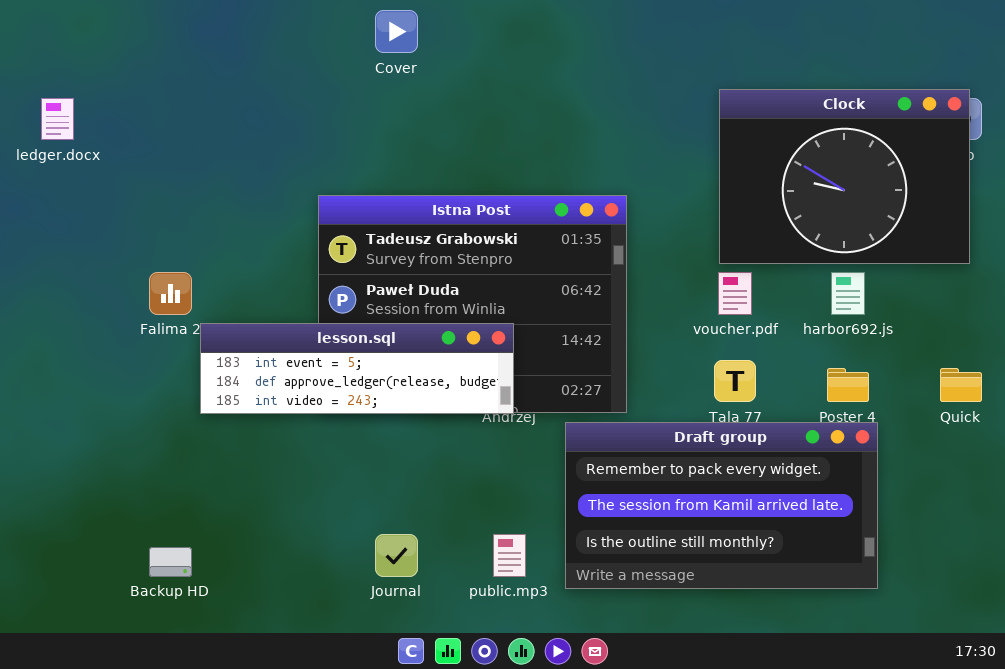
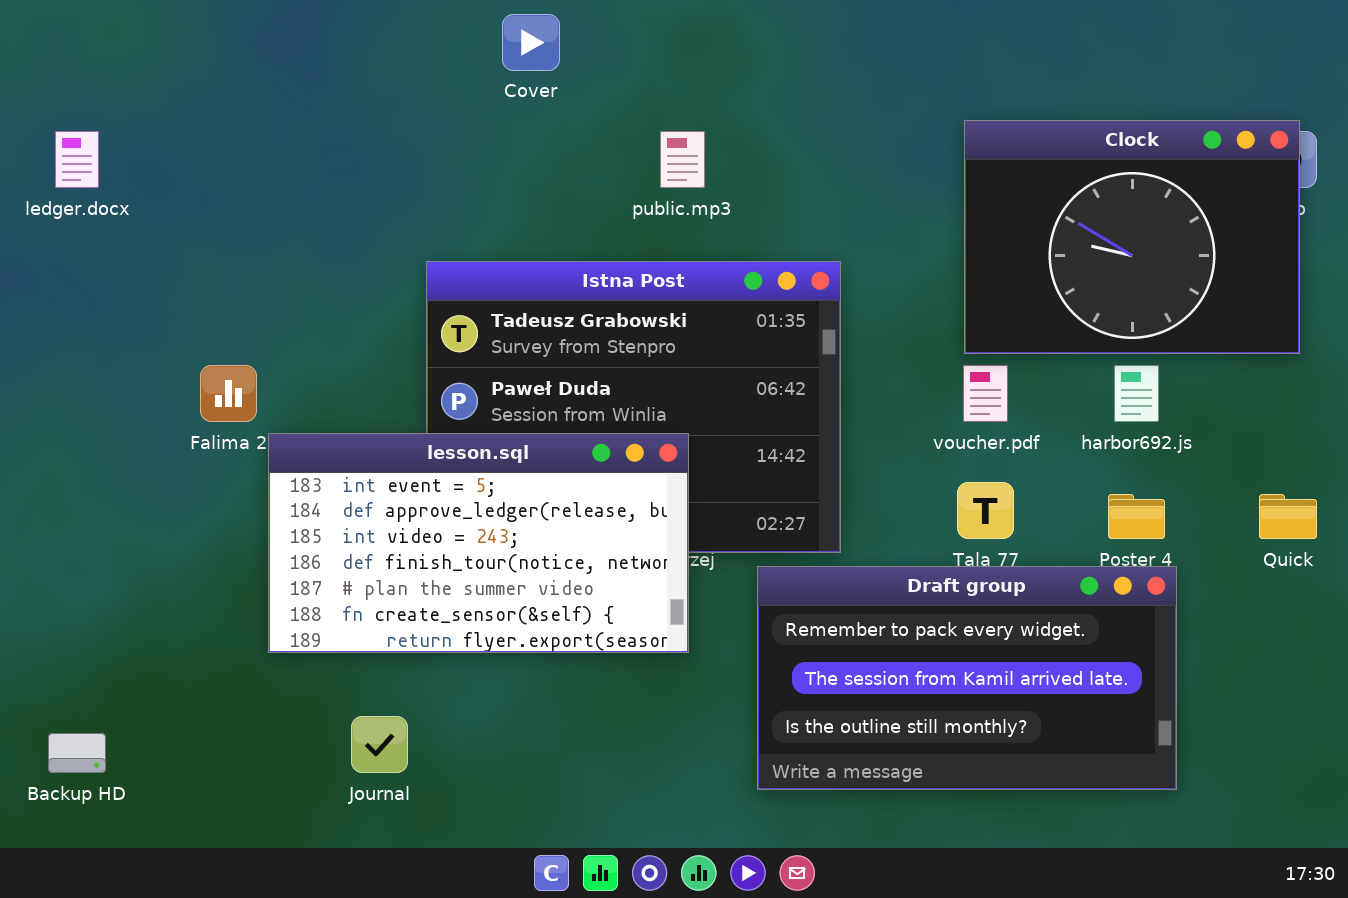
lesson.sql: [200,323,514,414] -> [268,433,689,653], resized
Journal: [375,534,418,577] -> [351,716,408,773], moved
public.mp3: [493,534,526,577] -> [660,131,705,188], moved
Backup HD: [149,547,192,577] -> [48,733,106,773], moved

